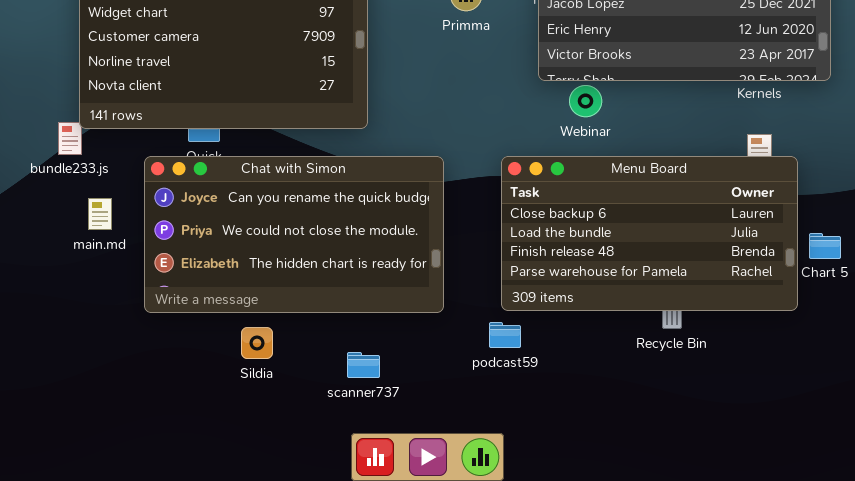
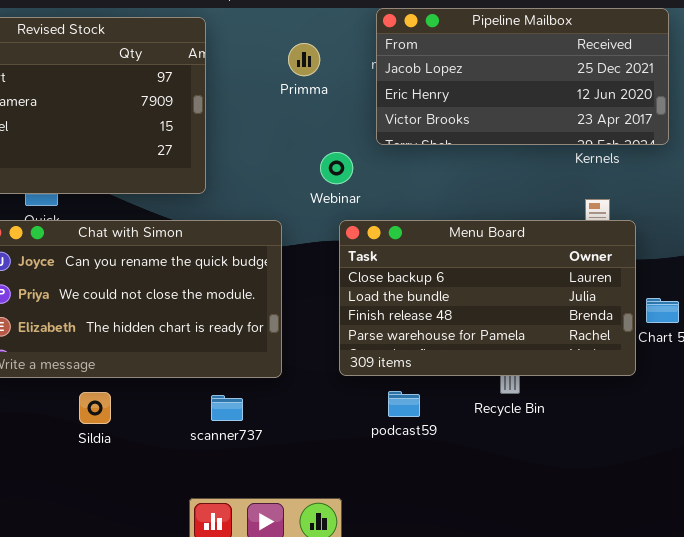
Webinar: [569,85,602,117] -> [320,152,353,184], moved
podcast59: [489,322,521,348] -> [388,391,420,417], moved
scanner737: [347,352,380,378] -> [211,395,243,421], moved

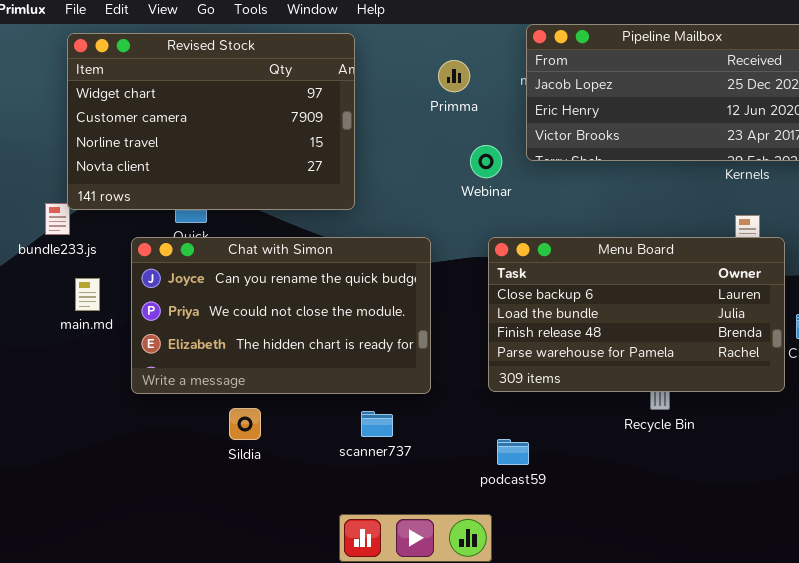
Webinar: [320,152,353,184] -> [470,145,502,178], moved
podcast59: [388,391,420,417] -> [497,439,529,465], moved

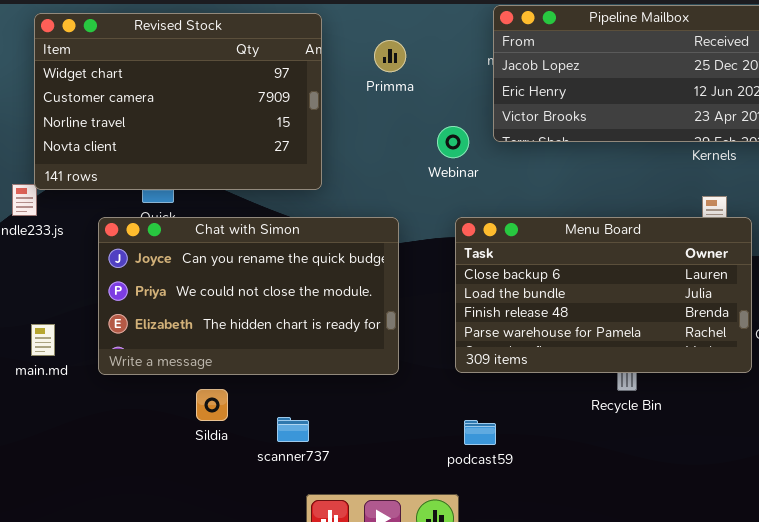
Primma: [438,60,470,92] -> [374,40,406,72], moved
main.md: [75,278,100,311] -> [31,324,55,356], moved
scanner737: [361,411,393,437] -> [277,417,309,442], moved

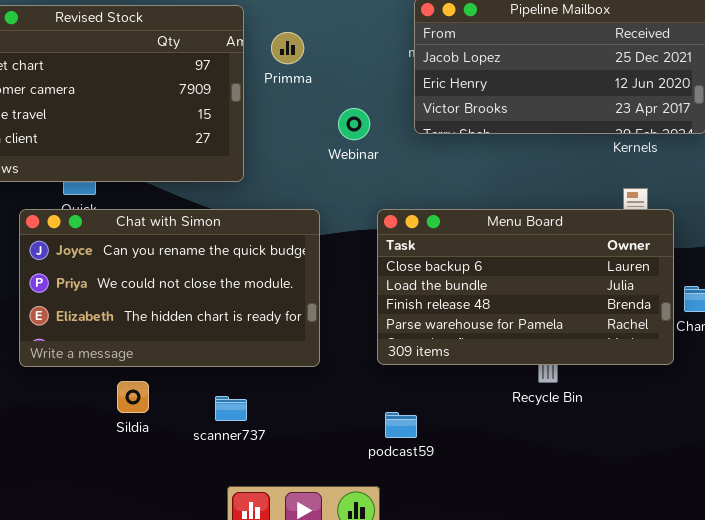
Primma: [374,40,406,72] -> [271,32,304,64], moved
Webinar: [437,126,469,158] -> [338,108,370,140], moved
scanner737: [277,417,309,442] -> [215,396,247,421], moved

